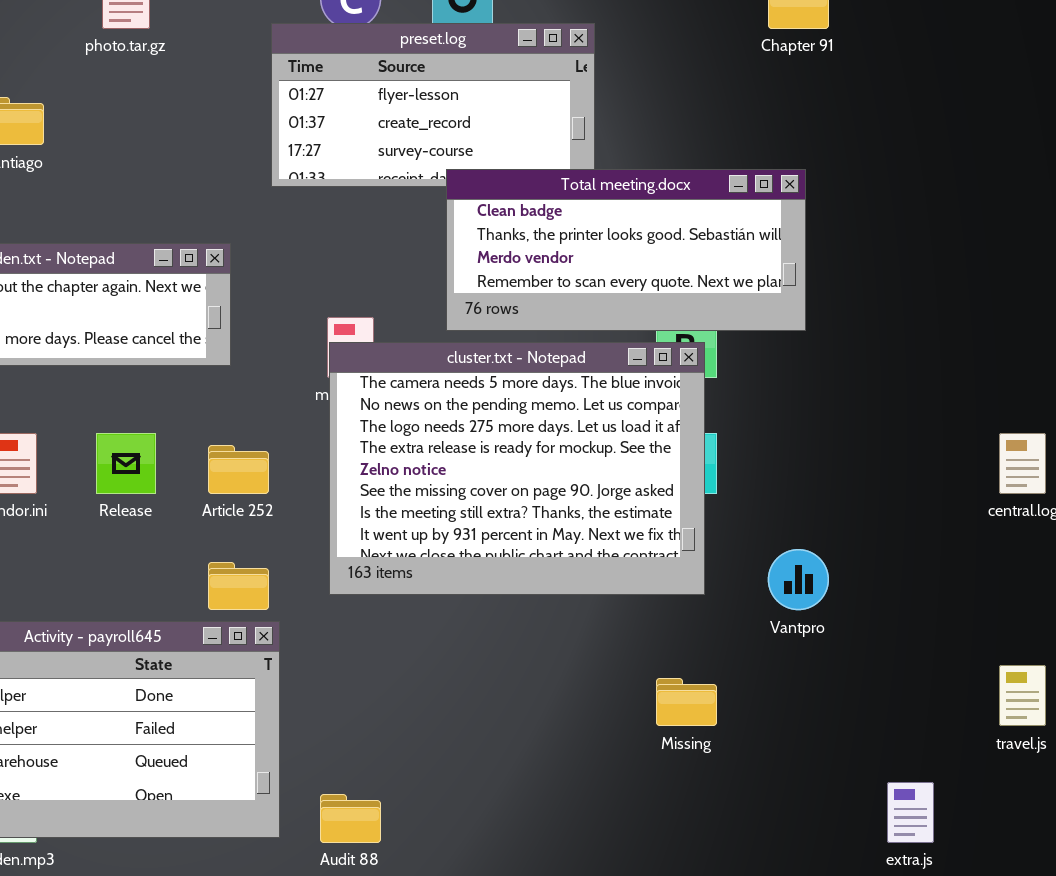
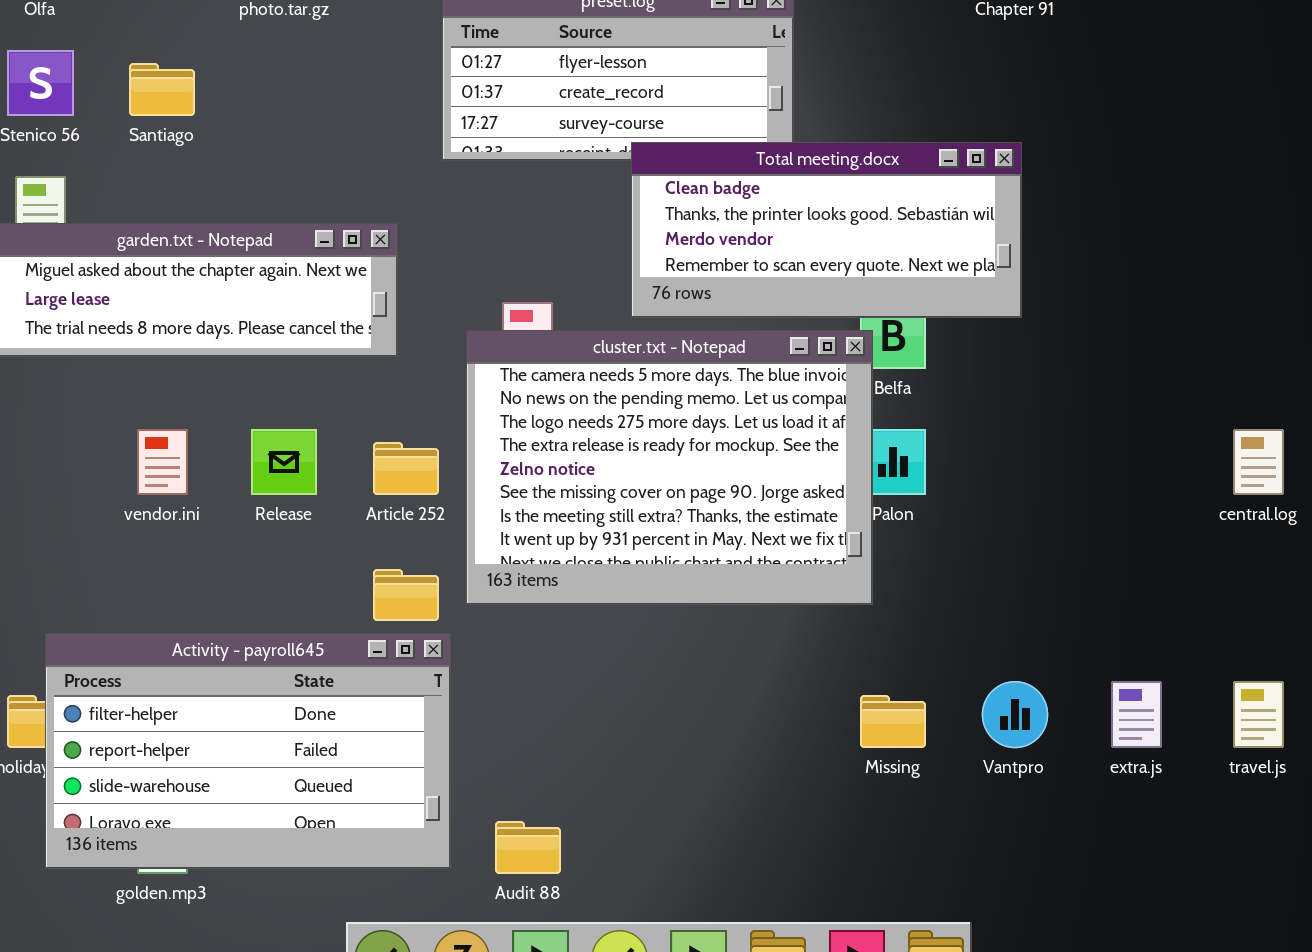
cluster.txt - Notepad: [329,342,705,595] -> [466,330,873,605], moved
Vantpro: [768,549,829,610] -> [982,681,1048,748], moved
extra.js: [887,782,934,843] -> [1111,681,1162,748], moved

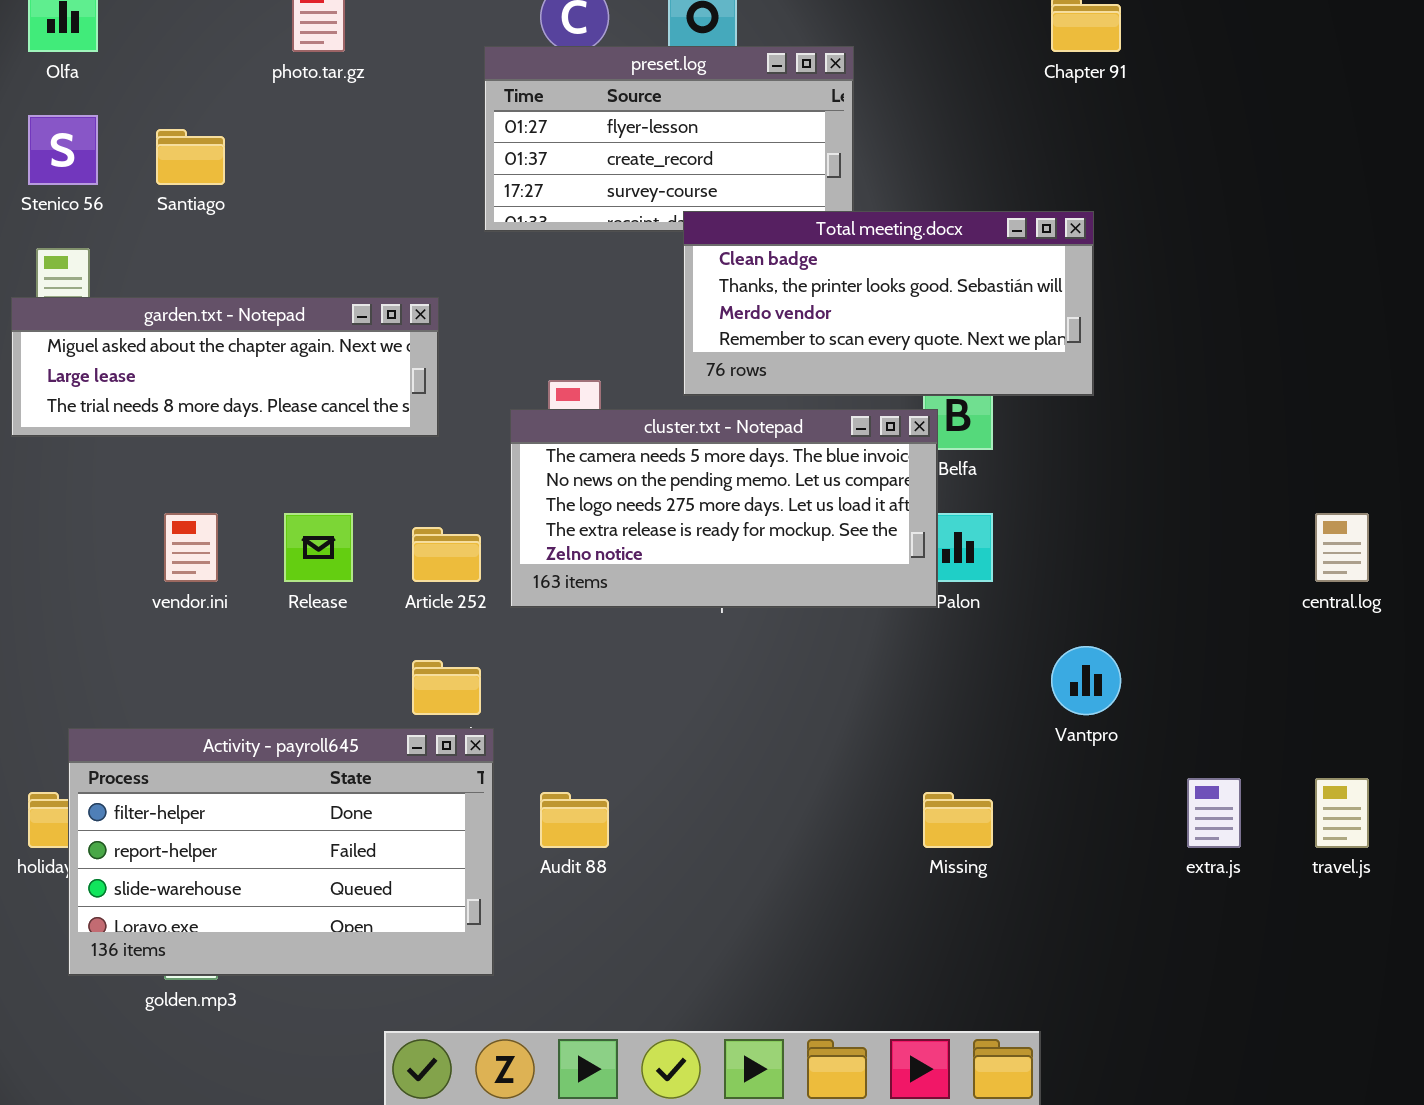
cluster.txt - Notepad: [466,330,873,605] -> [510,409,938,608], resized
Vantpro: [982,681,1048,748] -> [1051,646,1121,715], moved
Audit 88: [495,821,561,874] -> [540,792,609,848], moved

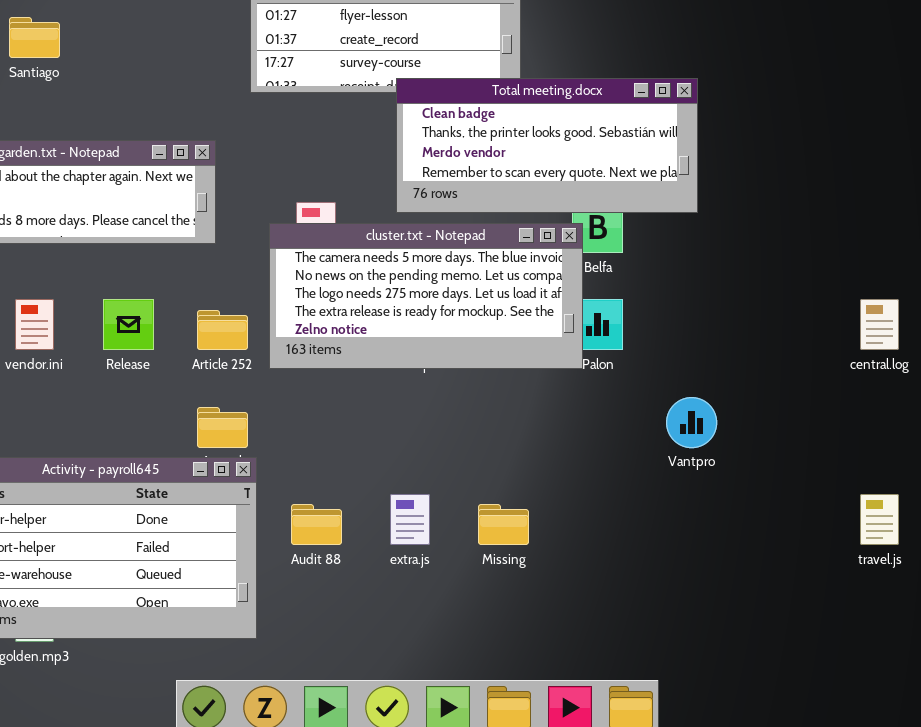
extra.js: [1187,778,1241,848] -> [390,494,430,545], moved
Missing: [923,792,993,848] -> [478,504,529,545], moved

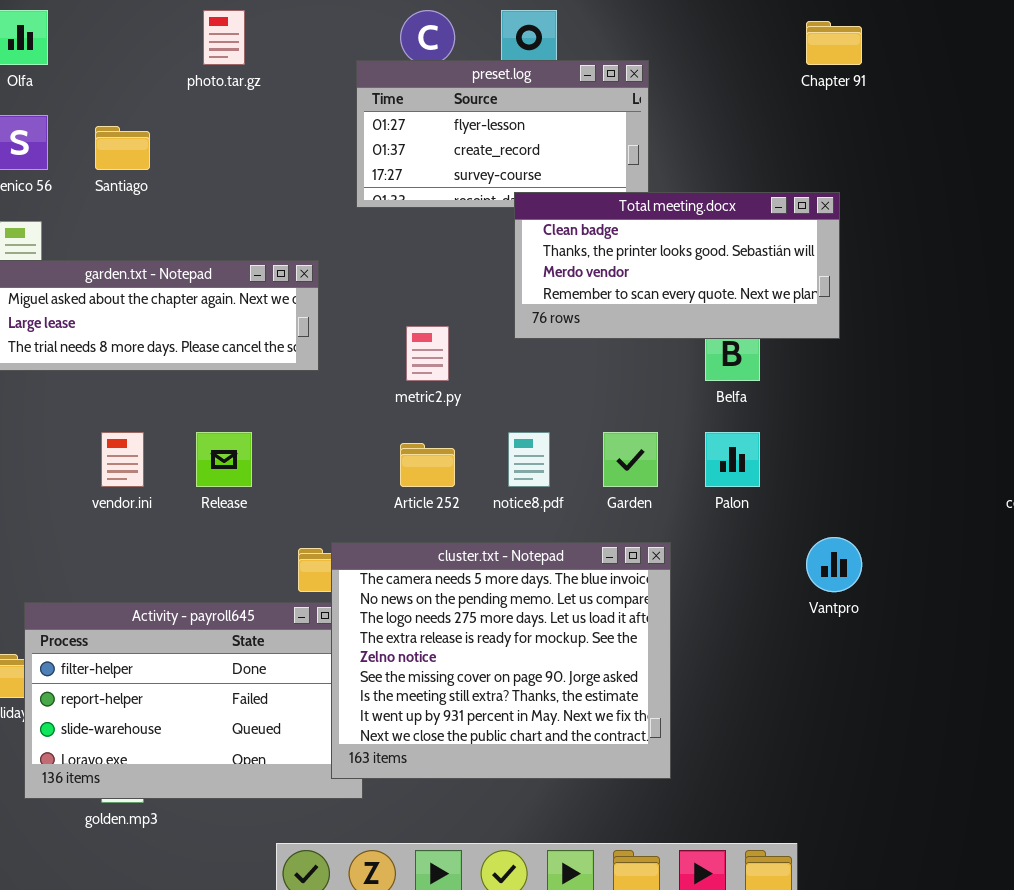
cluster.txt - Notepad: [269,223,583,369] -> [331,542,671,779], moved, resized
Article 252: [197,310,248,350] -> [400,443,455,487], moved

